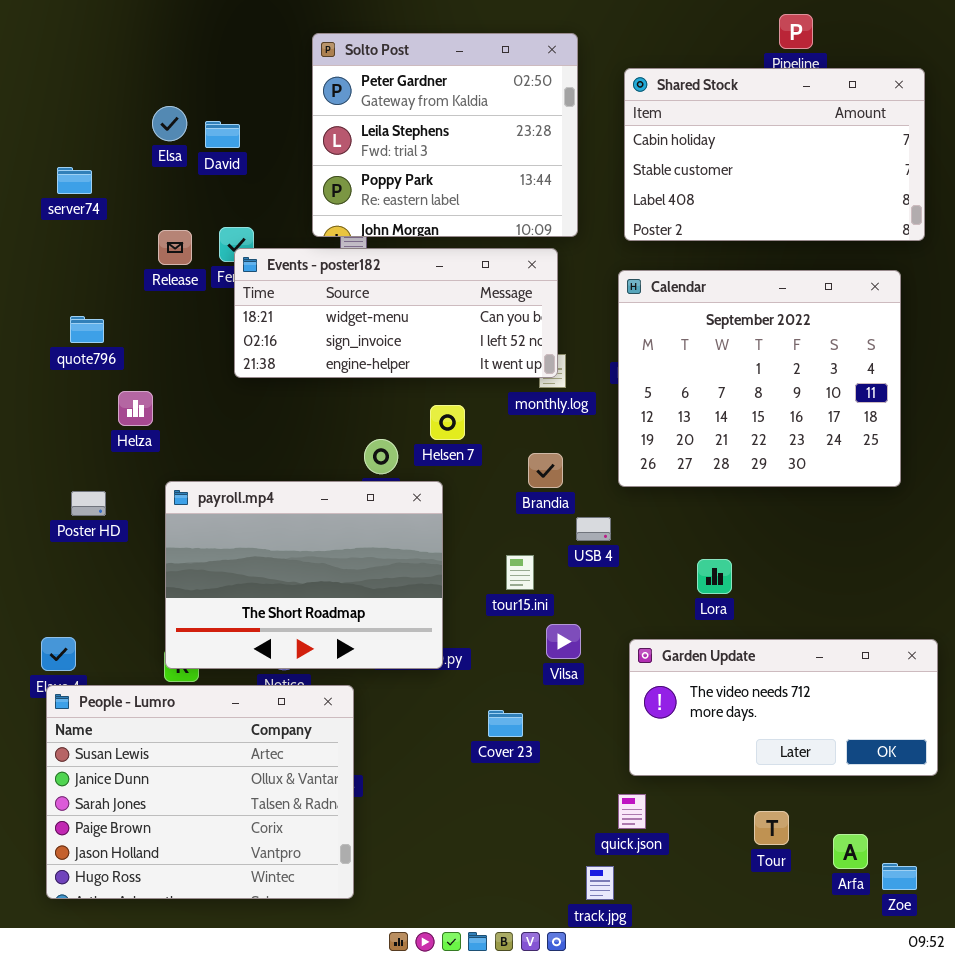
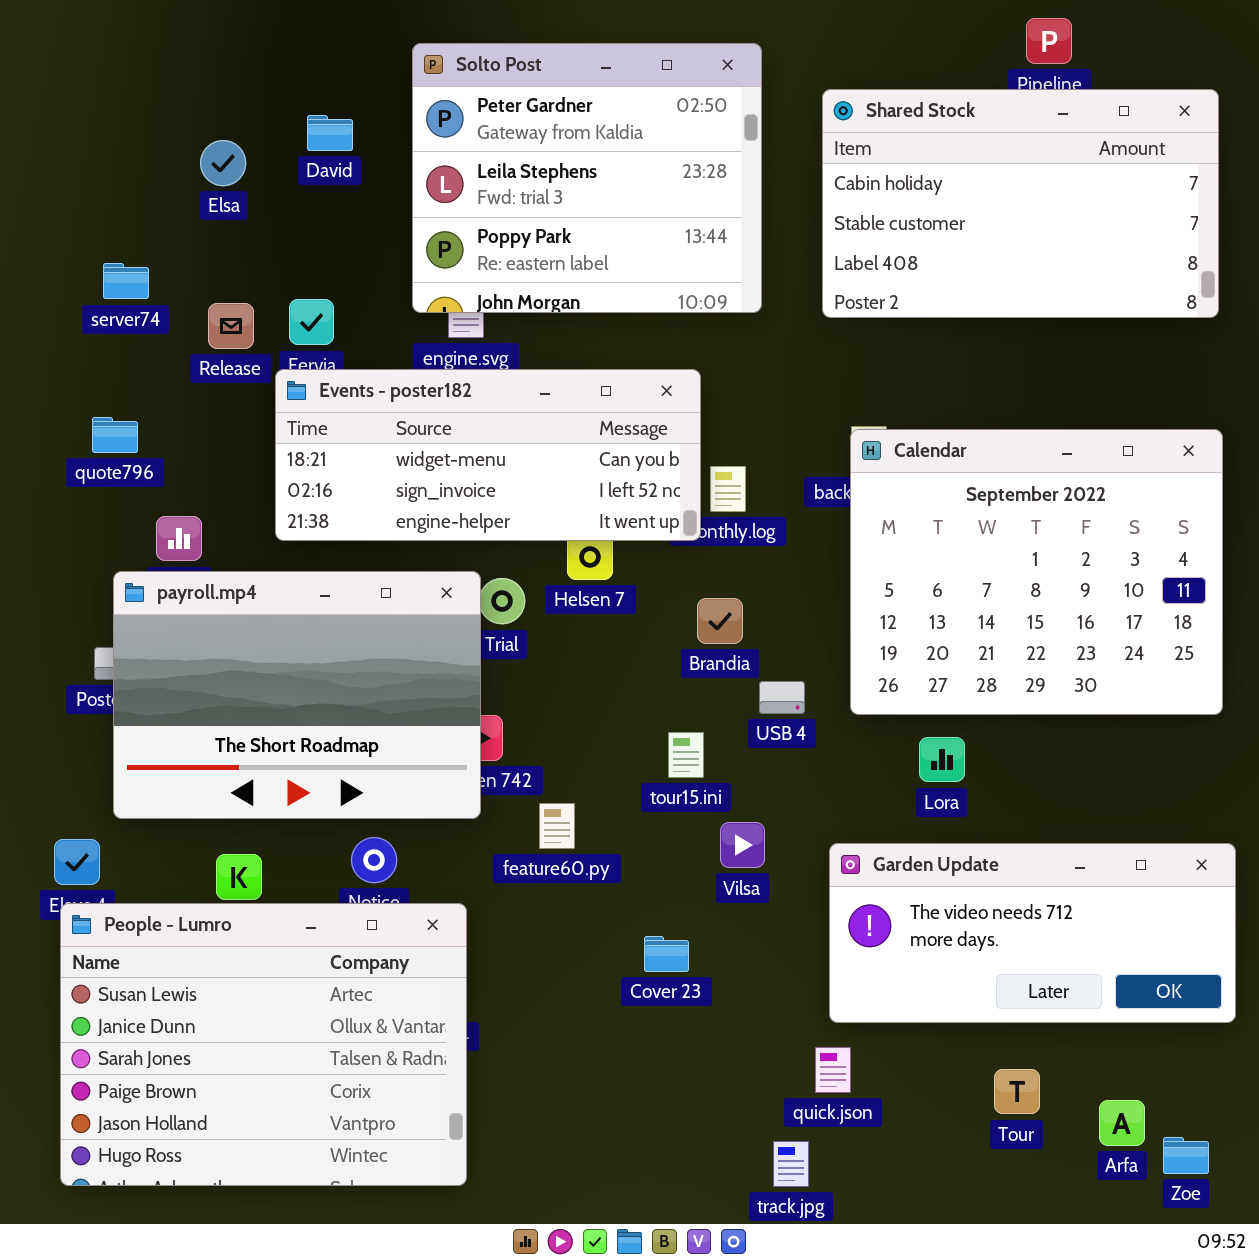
David: [205,121,240,148] -> [307,115,353,151], moved
server74: [57,167,92,194] -> [103,263,149,299], moved
Events - poster182: [234,248,558,378] -> [275,369,701,541], moved
Calendar: [618,270,901,487] -> [850,429,1223,715], moved
payroll.mp4: [165,481,443,669] -> [113,571,481,819], moved

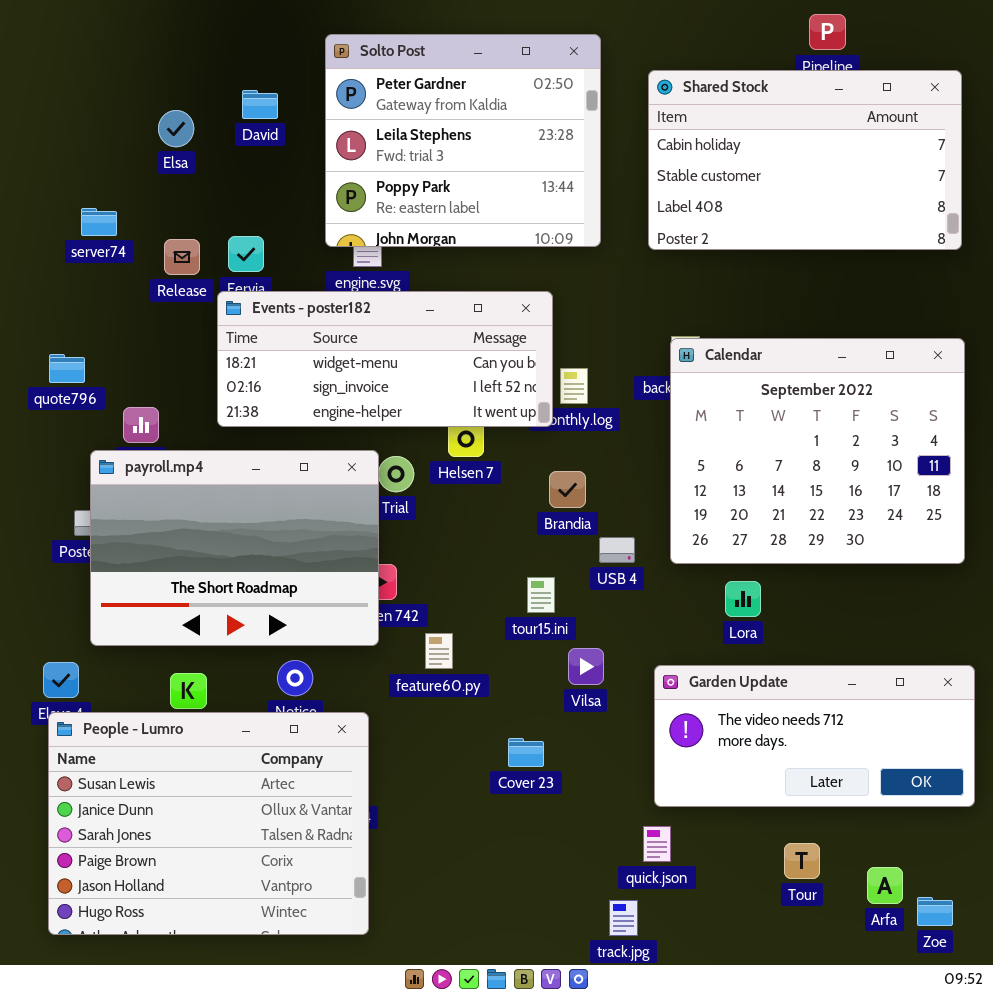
quote796: [92,417,138,453] -> [49,354,85,383], moved

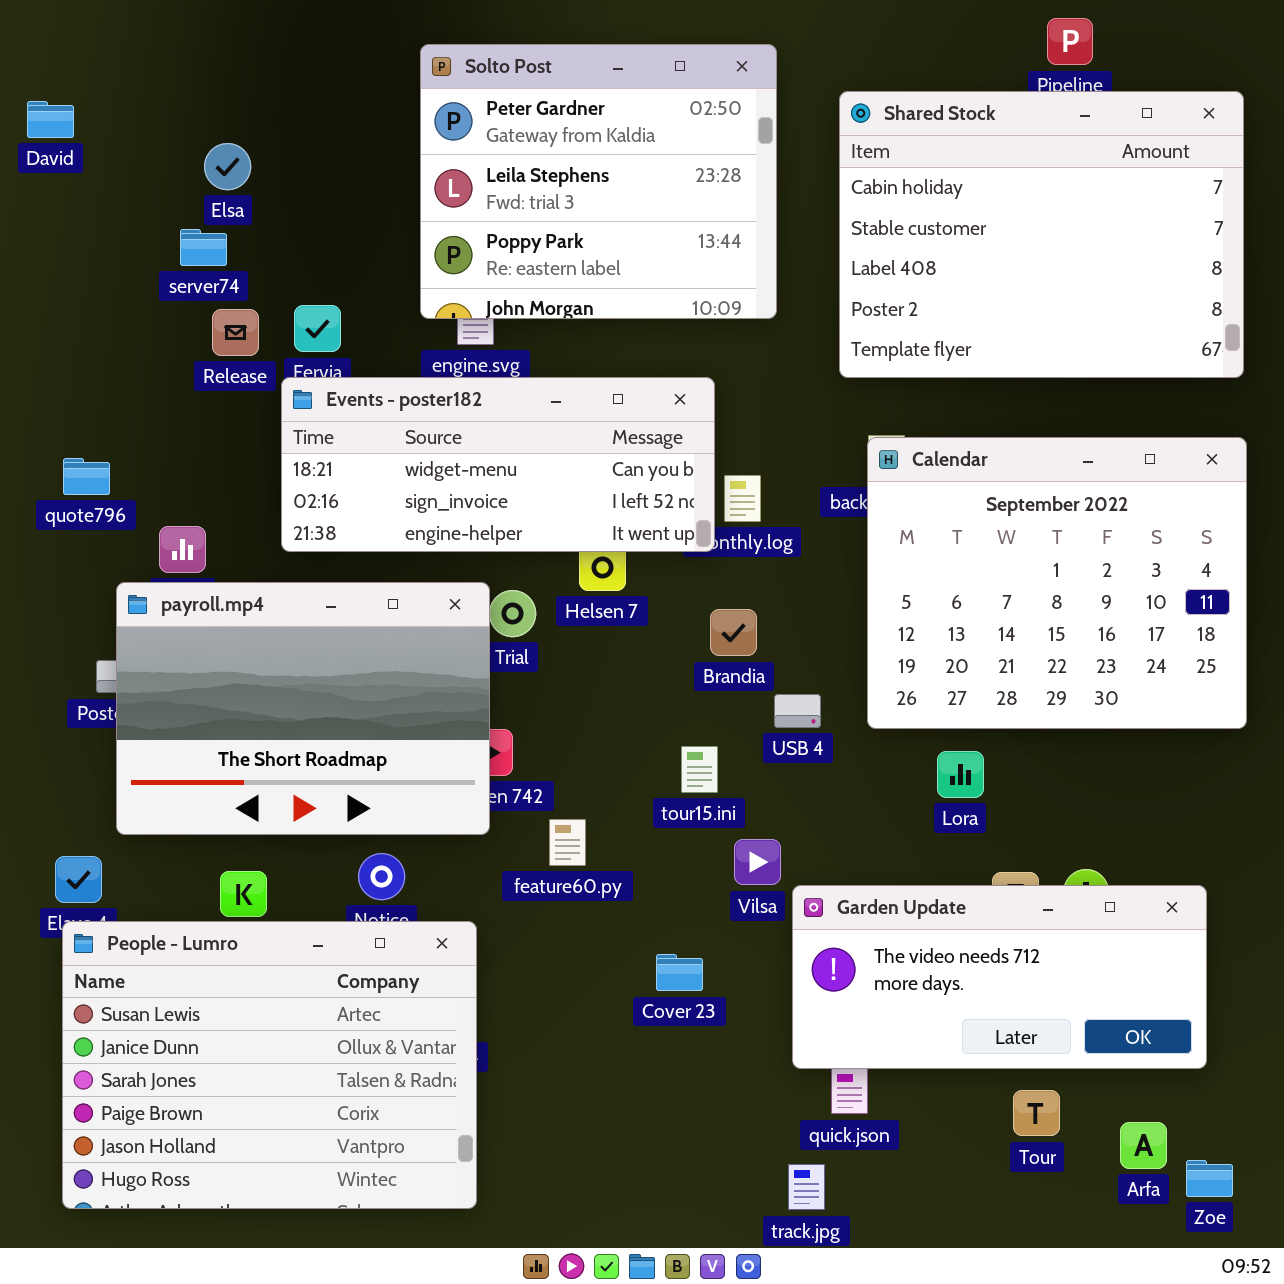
Shared Stock: [648,70,962,250] -> [839,91,1244,378], resized
David: [242,90,278,119] -> [27,101,74,138], moved
server74: [81,208,117,236] -> [180,229,227,266], moved
Garden Update: [654,665,975,807] -> [792,885,1207,1069], moved

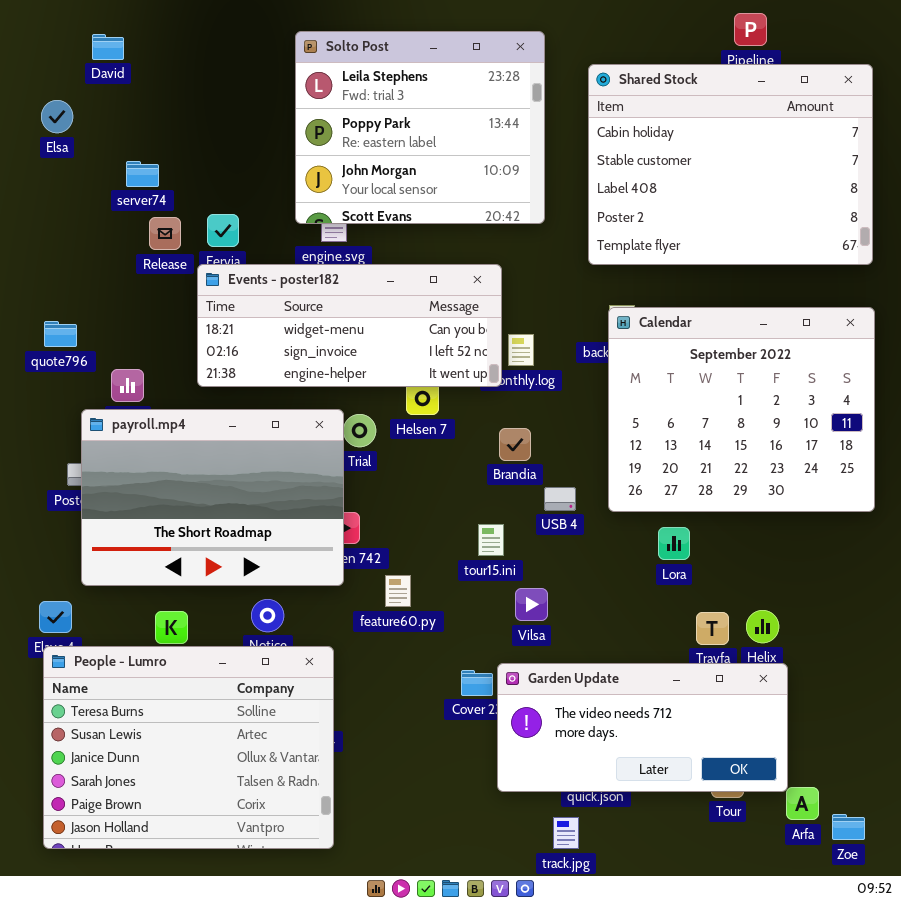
Solto Post: [420,44,777,319] -> [295,31,545,224], scrolled down 1 row
David: [27,101,74,138] -> [92,34,124,60], moved
Elsa: [204,143,251,190] -> [41,100,73,133], moved
Garden Update: [792,885,1207,1069] -> [497,663,788,792], moved
People - Lumro: [62,921,477,1209] -> [43,646,334,849], scrolled up 1 row

